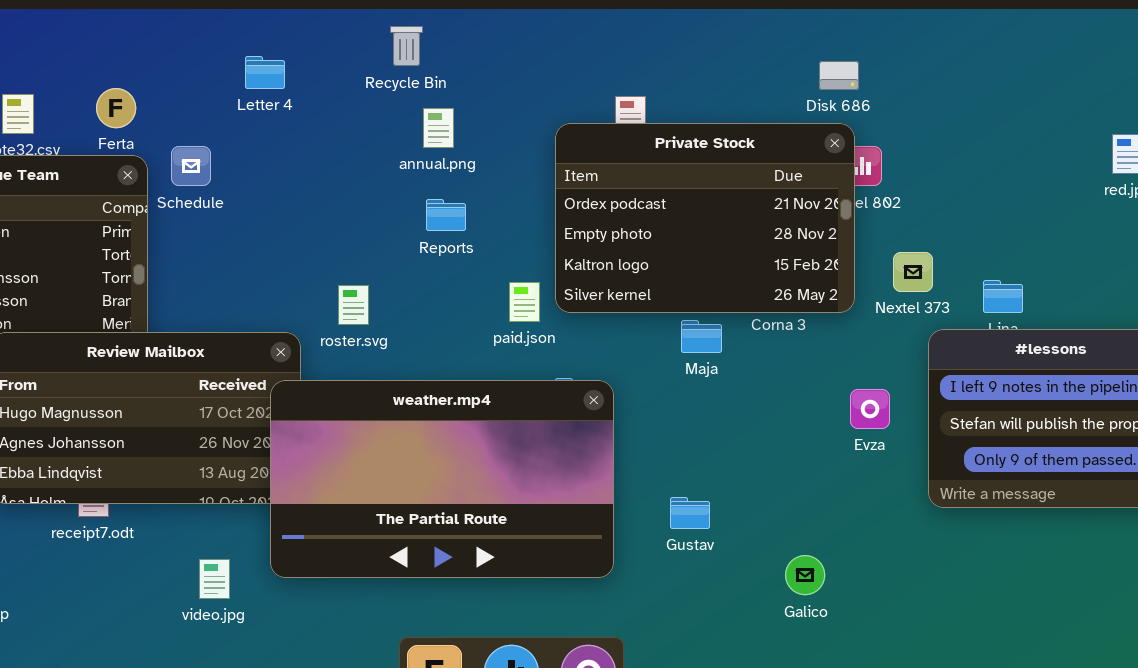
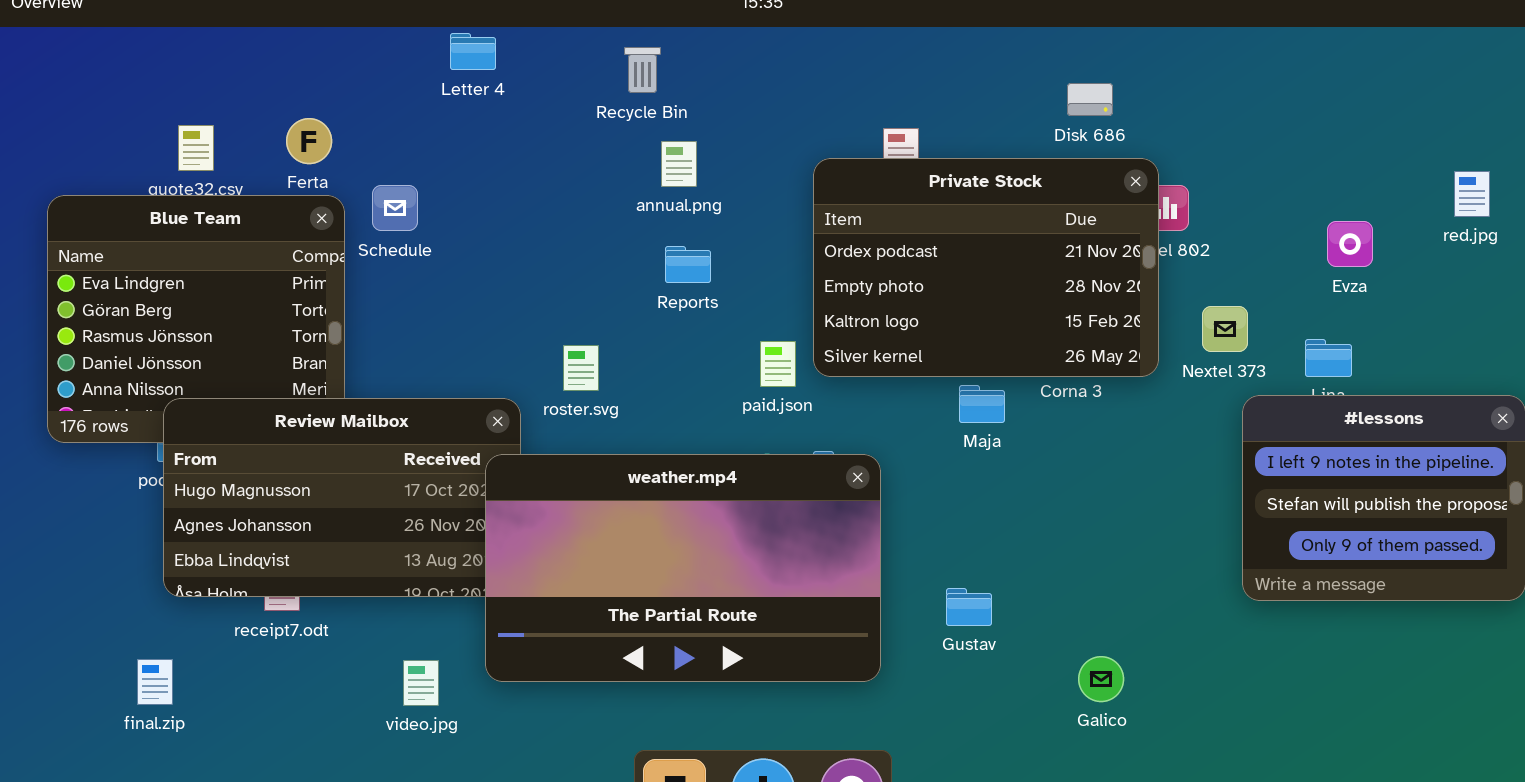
Letter 4: [245,56,285,89] -> [450,33,496,70], moved
Disk 686: [819,61,859,90] -> [1067,83,1113,116], moved
Evza: [850,389,890,429] -> [1327,221,1373,267], moved

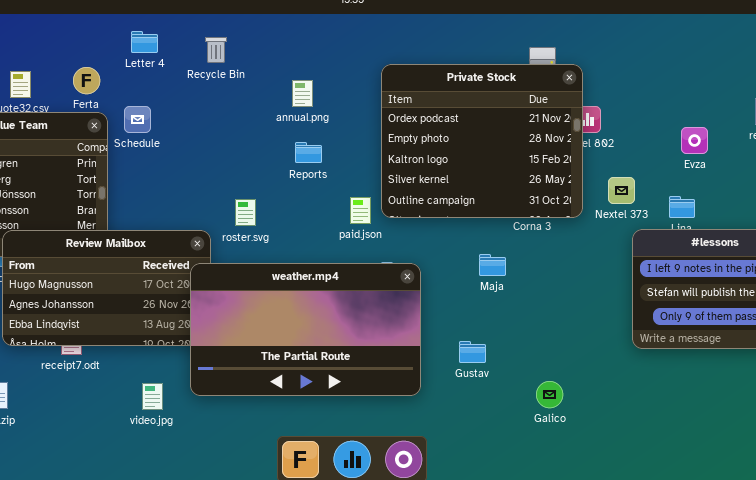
Letter 4: [450,33,496,70] -> [131,31,158,53], moved
Recycle Bin: [624,47,661,93] -> [205,37,227,63], moved
Private Stock: [813,158,1159,377] -> [381,64,583,218], resized
Maja: [959,385,1005,423] -> [479,254,506,276], moved

